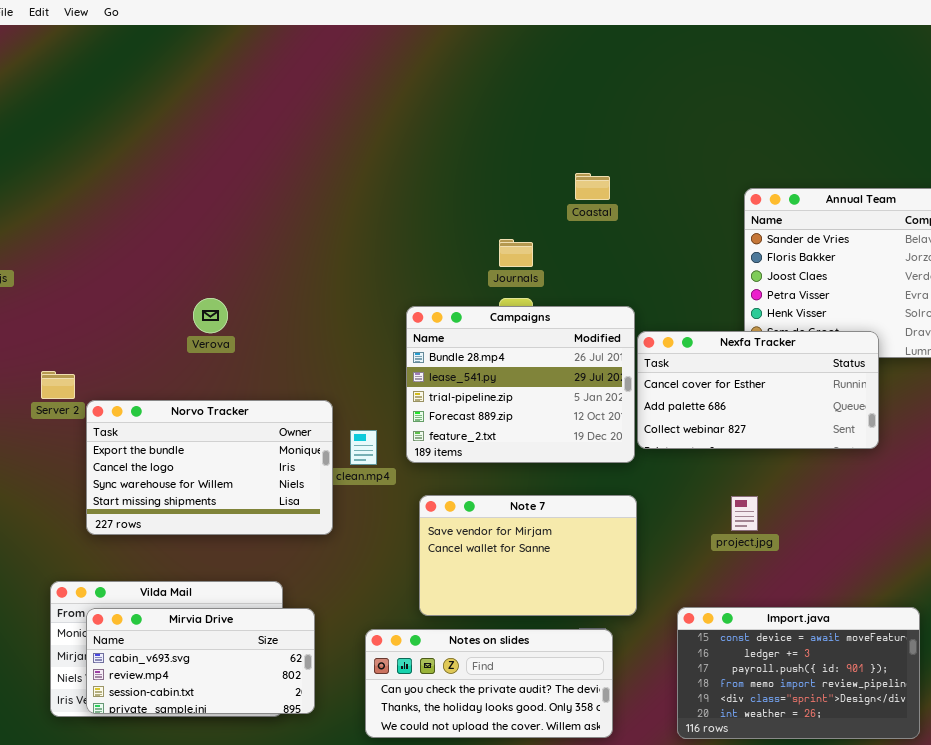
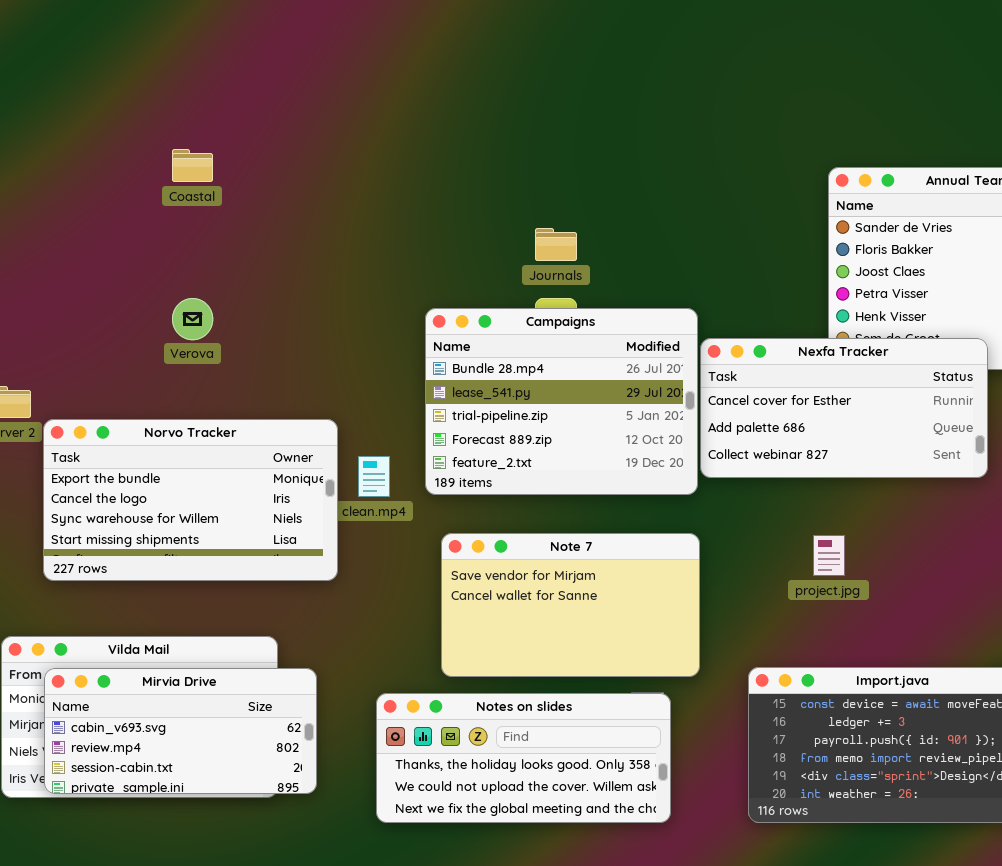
Coastal: [575,173,610,200] -> [172,149,213,182], moved
Notes on slides: [365,629,613,738] -> [376,693,671,823], scrolled down 1 row

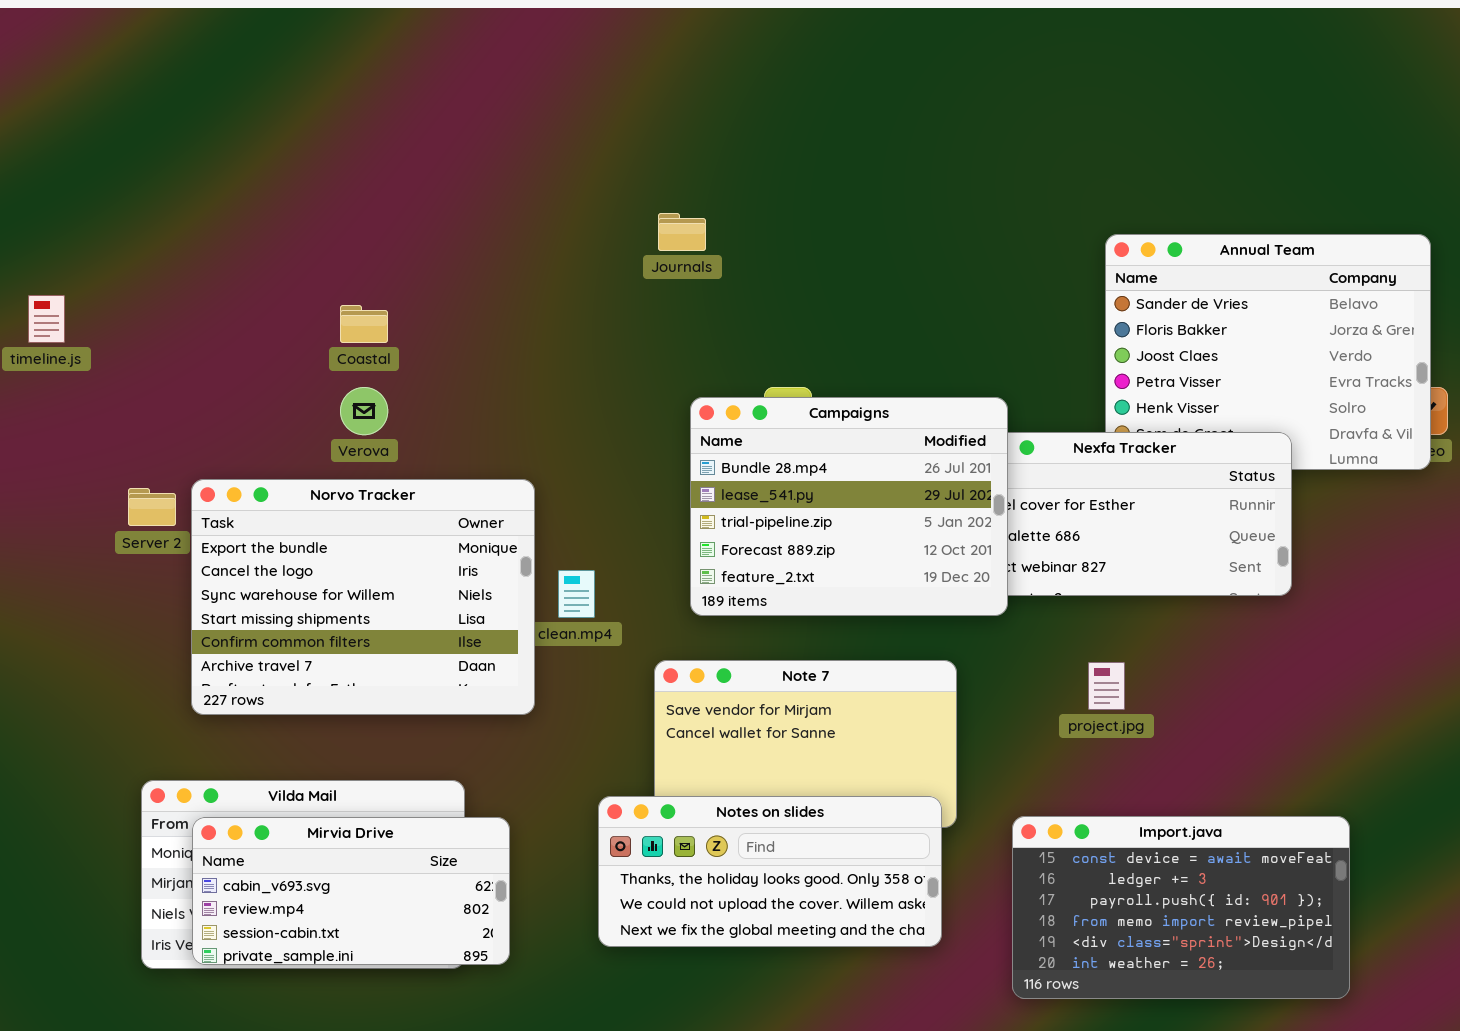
Coastal: [172,149,213,182] -> [340,305,388,343], moved
Journals: [535,228,577,261] -> [658,213,706,251], moved
Campaigns: [425,308,698,495] -> [690,397,1008,616], moved
Norvo Tracker: [43,419,338,581] -> [191,479,535,715], resized
Notes on slides: [376,693,671,823] -> [598,796,942,947], moved

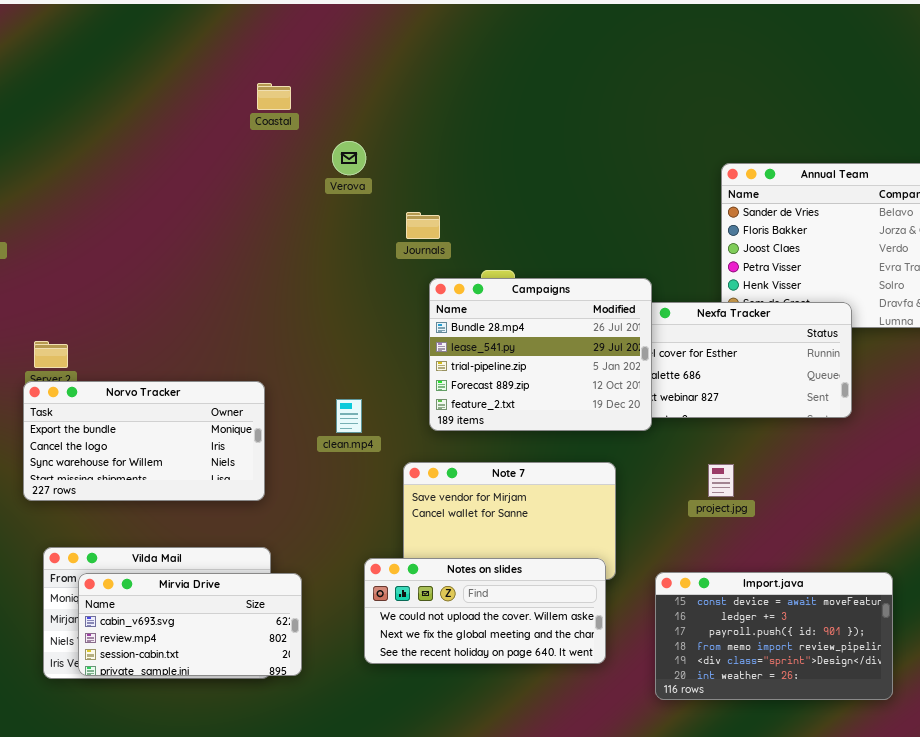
Journals: [658,213,706,251] -> [406,212,440,239], moved
Coastal: [340,305,388,343] -> [257,83,291,110], moved
Verova: [340,387,388,435] -> [332,141,366,175], moved
Norvo Tracker: [191,479,535,715] -> [23,381,265,501], moved, resized
Notes on slides: [598,796,942,947] -> [364,558,606,664], scrolled down 1 row

